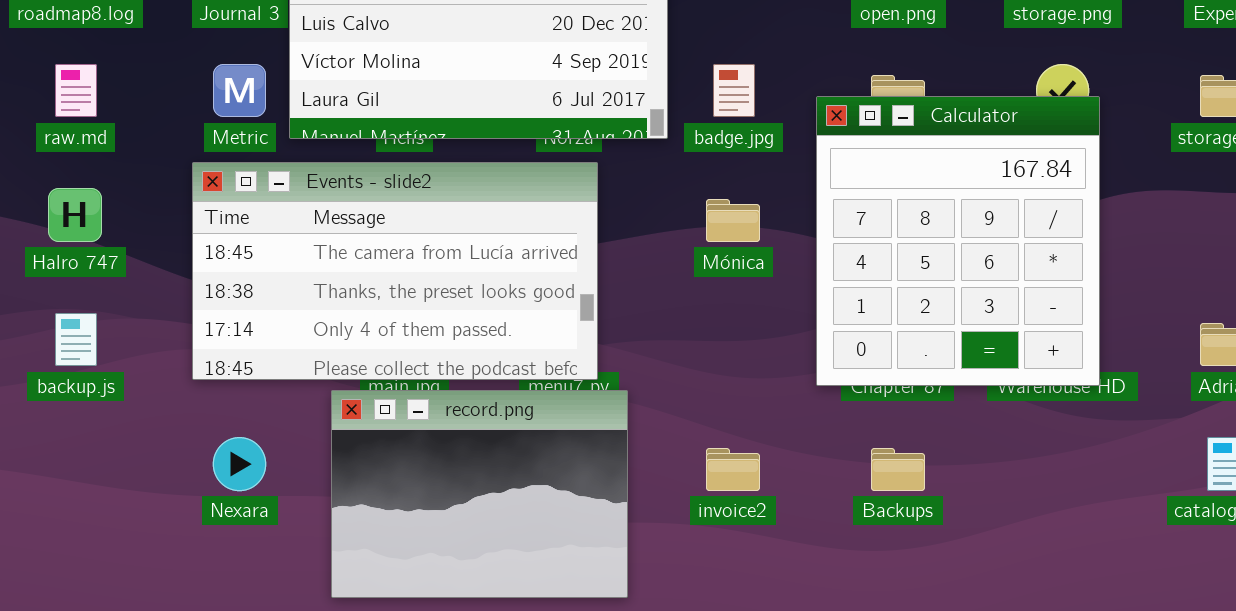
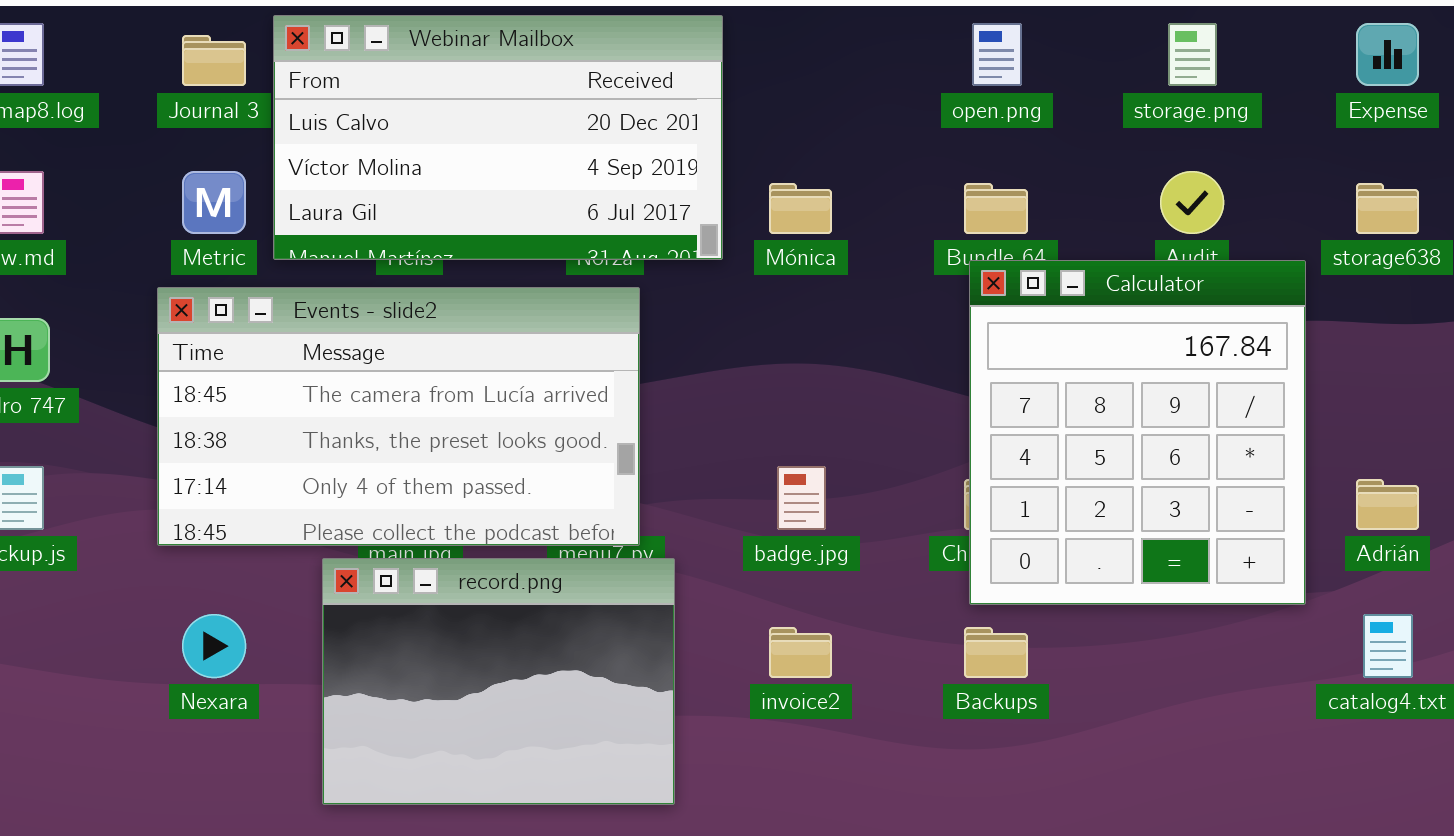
badge.jpg: [713,64,755,117] -> [777,466,826,530], moved
Calculator: [816,96,1100,386] -> [969,260,1306,605], moved
Mónica: [706,199,760,242] -> [769,183,832,234], moved

